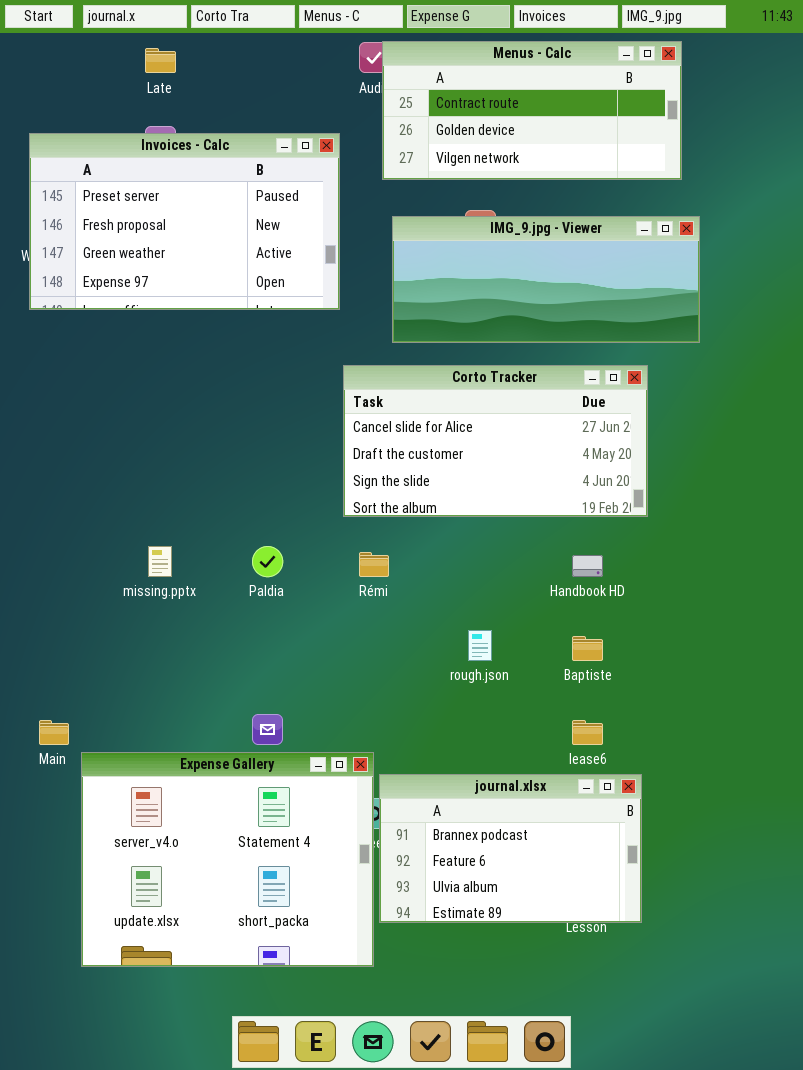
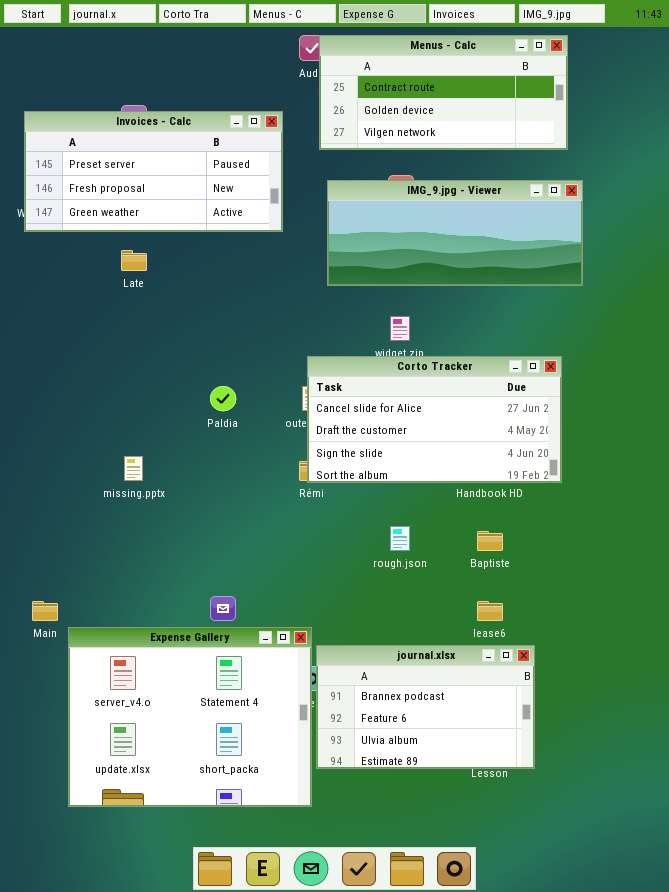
Late: [145,48,176,73] -> [121,250,147,271], moved
Invoices - Calc: [29,133,340,310] -> [24,111,283,232], resized
Corto Tracker: [343,365,648,517] -> [307,356,562,483], moved
Paldia: [252,546,283,577] -> [210,386,236,411], moved

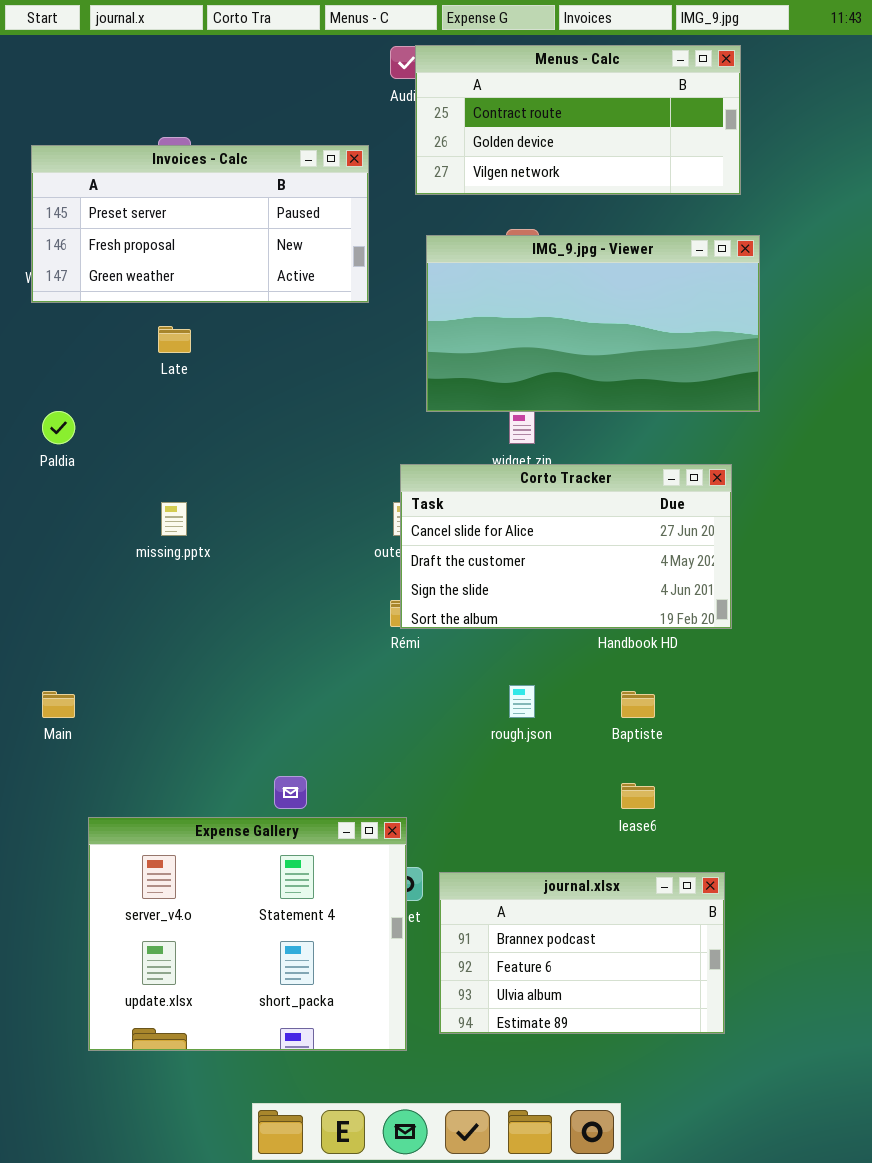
IMG_9.jpg - Viewer: [327,180,583,286] -> [426,235,760,412], resized
Paldia: [210,386,236,411] -> [42,411,75,444], moved
missing.pptx: [124,456,143,481] -> [161,502,187,536], moved
Main: [32,601,58,621] -> [42,691,75,718], moved
journal.xlsx: [316,645,535,769] -> [439,872,725,1034], moved

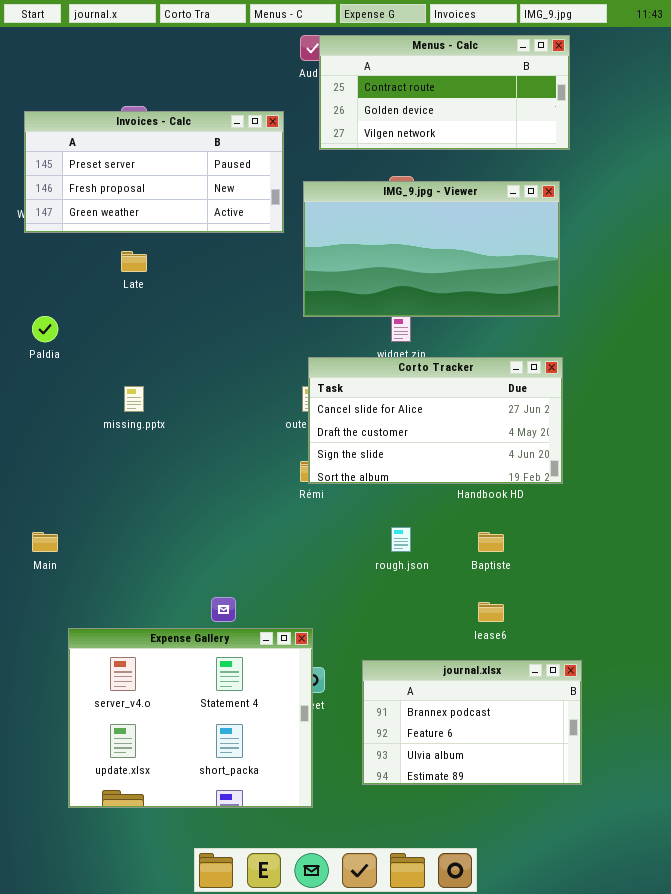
IMG_9.jpg - Viewer: [426,235,760,412] -> [303,181,560,317], moved
journal.xlsx: [439,872,725,1034] -> [362,660,582,785], moved

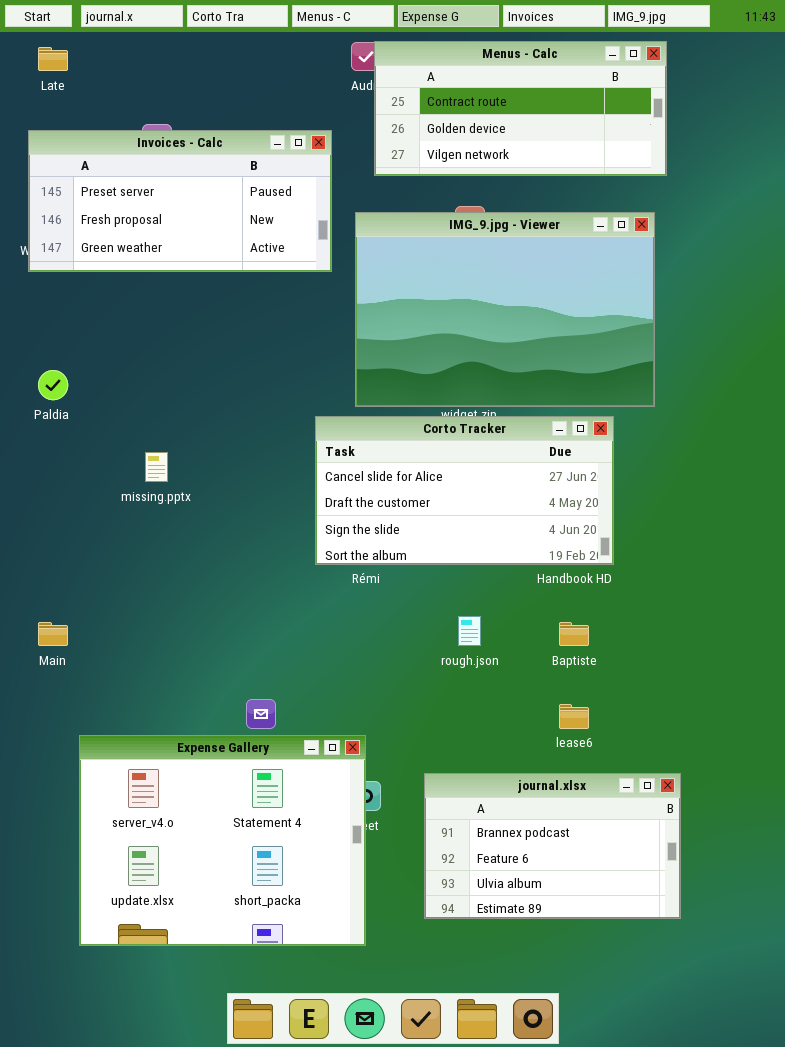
IMG_9.jpg - Viewer: [303,181,560,317] -> [355,212,655,407], resized
Late: [121,251,147,272] -> [38,47,68,71], moved
Corto Tracker: [308,357,563,484] -> [315,416,614,565], moved

